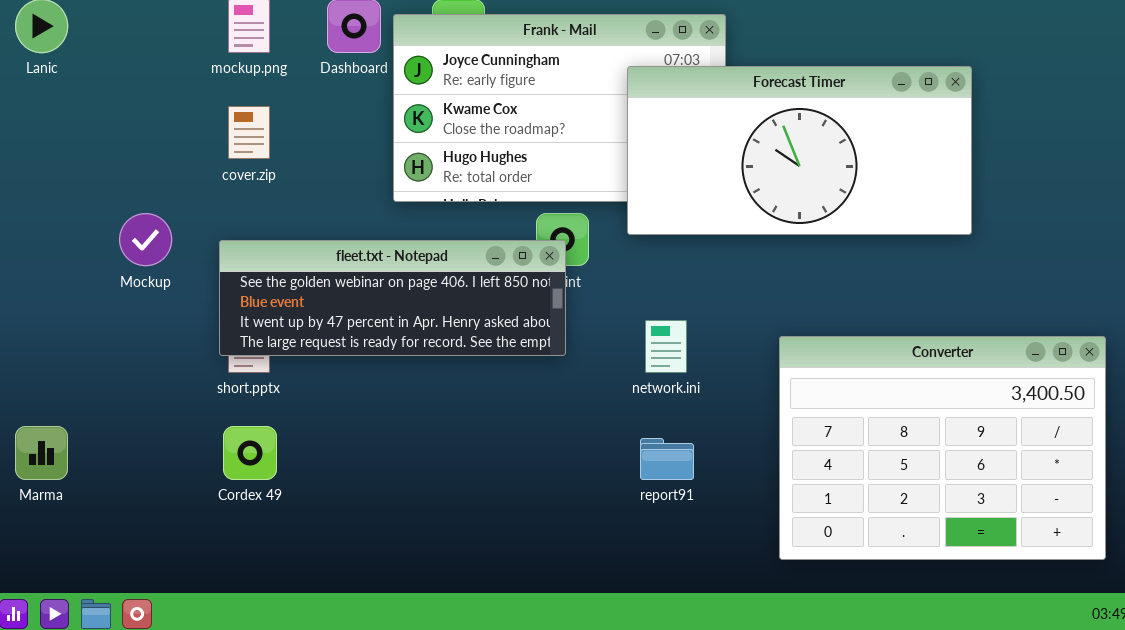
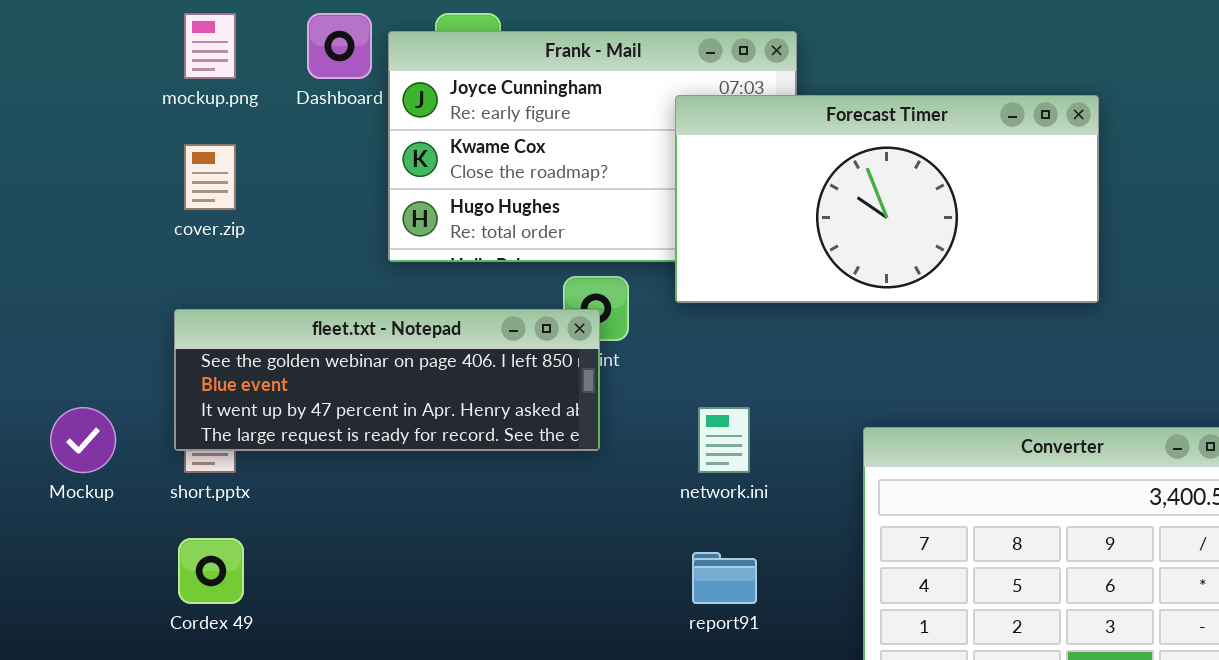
Mockup: [119,213,172,266] -> [50,407,116,473], moved

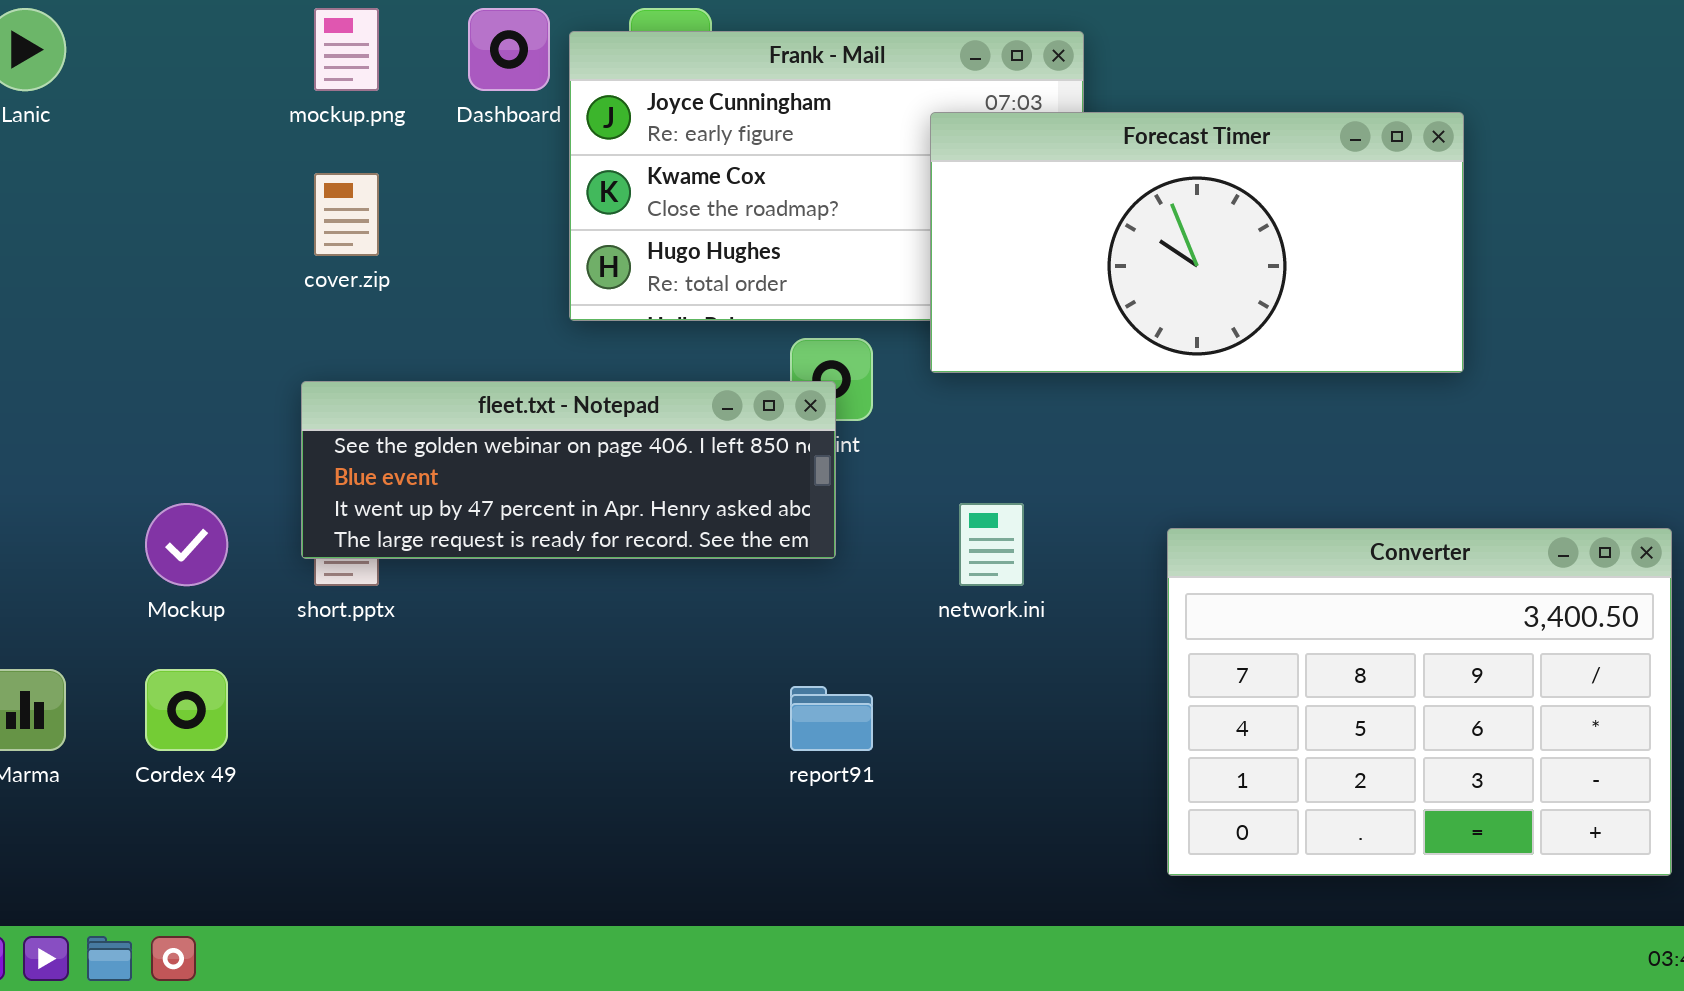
Cordex 49: [178,538,244,604] -> [145,669,228,751], moved
report91: [692,552,757,604] -> [790,686,873,751], moved

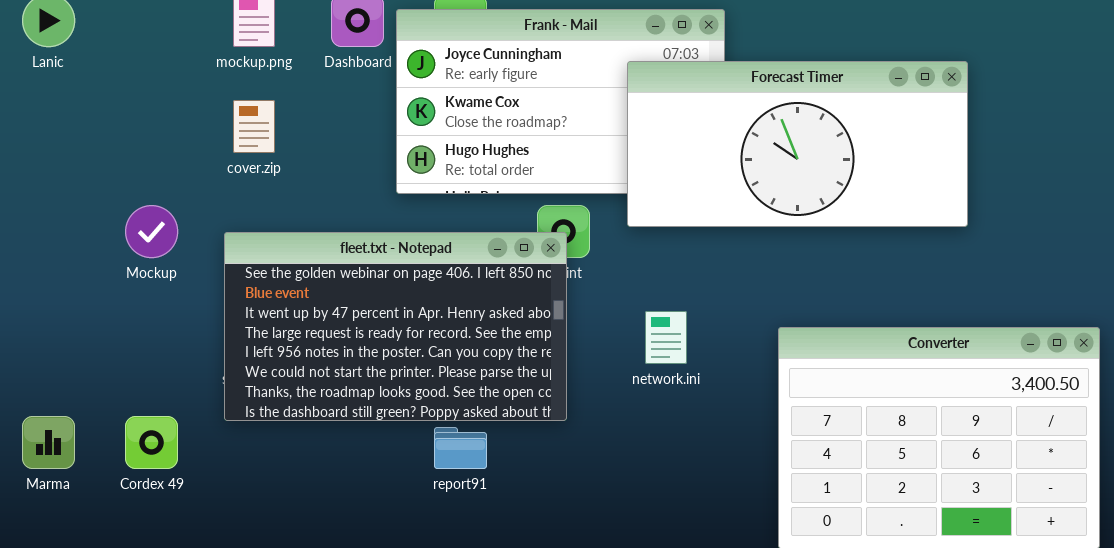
fleet.txt - Notepad: [301,381,836,559] -> [224,232,567,421], resized
Mockup: [145,503,228,586] -> [125,205,178,258], moved
report91: [790,686,873,751] -> [434,427,487,469], moved

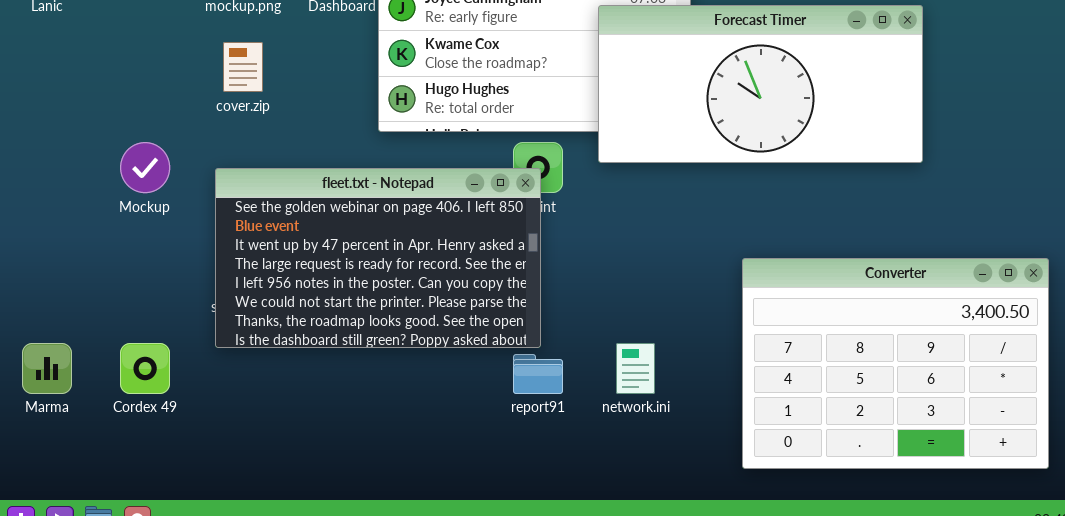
network.ini: [645,311,687,364] -> [616,343,655,394], moved
report91: [434,427,487,469] -> [513,354,563,394], moved

